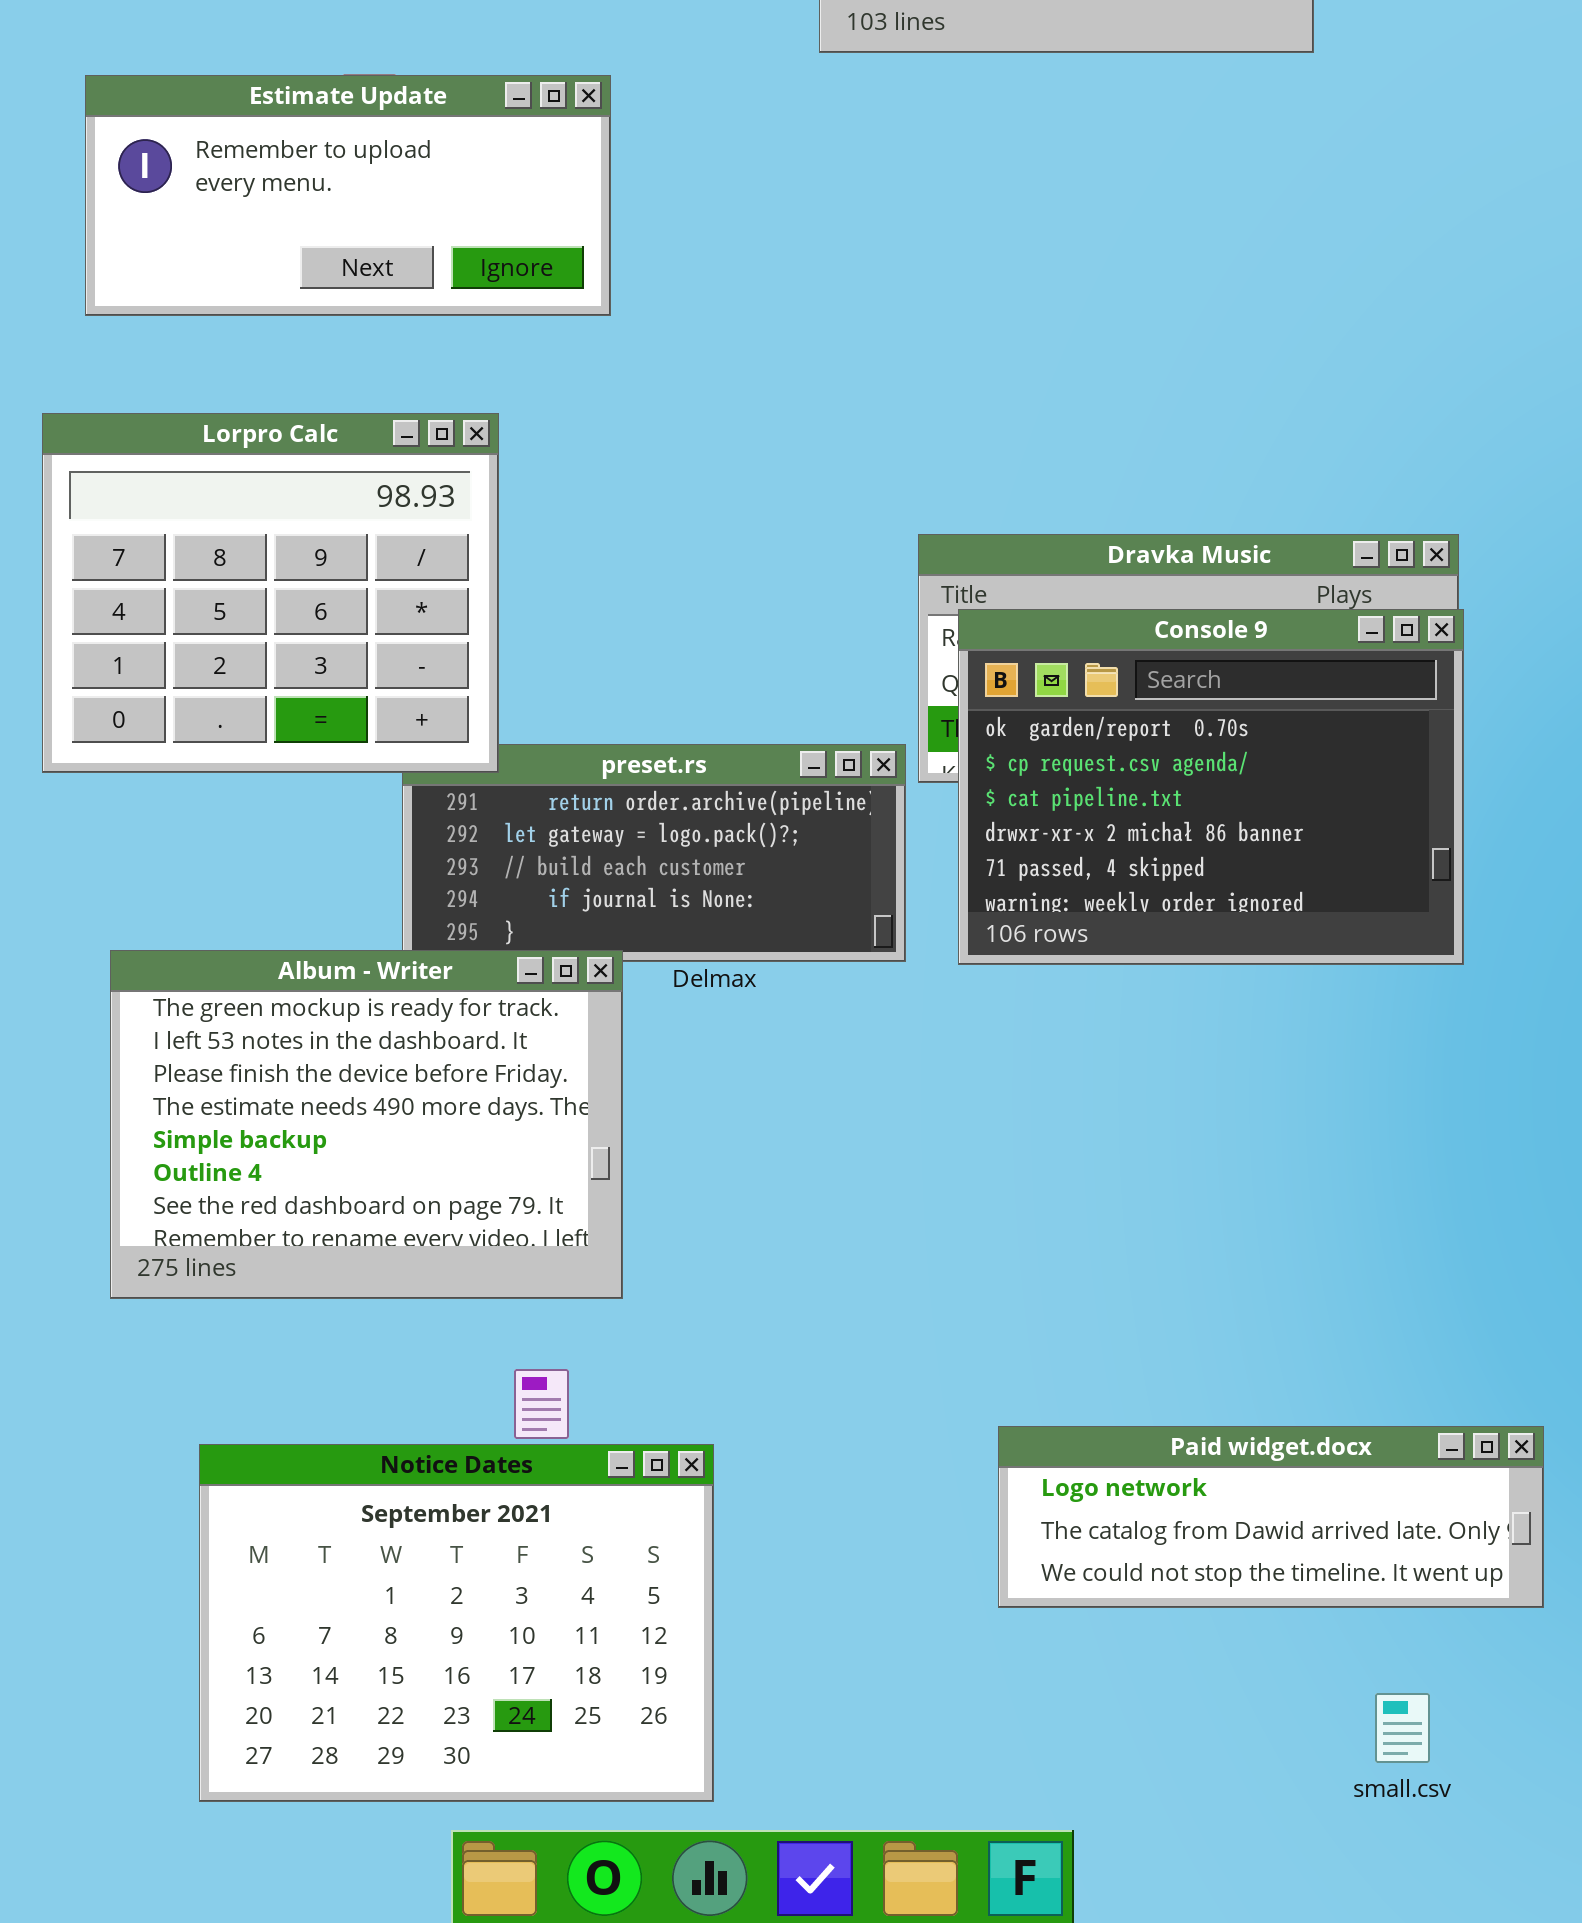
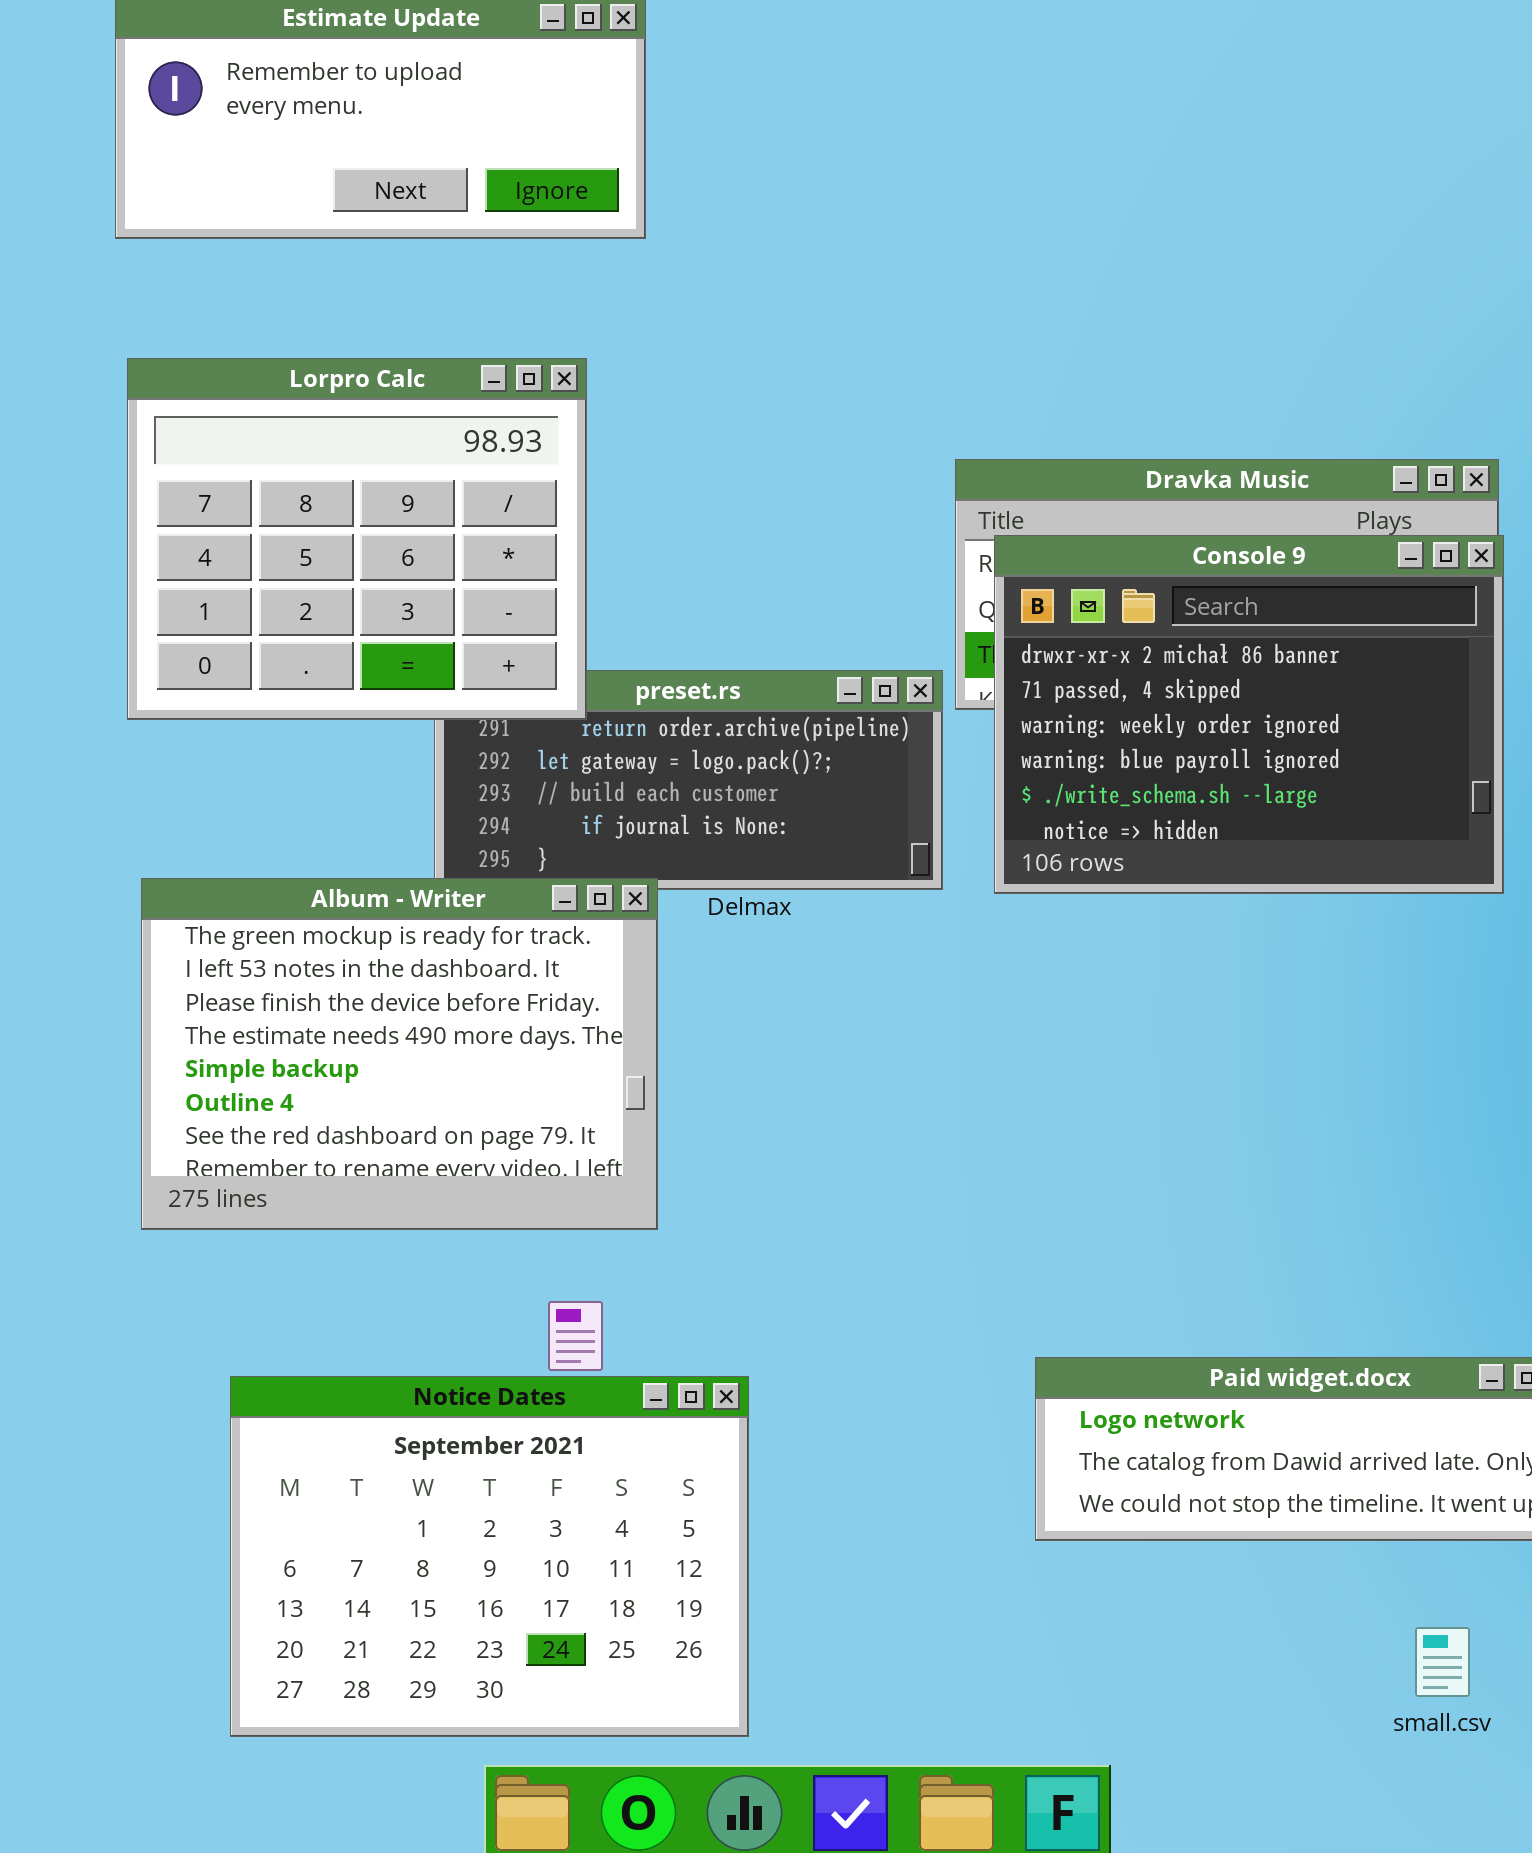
Lorpro Calc: [42,413,499,773] -> [127,358,587,720], moved
Console 9: [958,609,1464,965] -> [994,535,1504,894], scrolled down 3 rows

